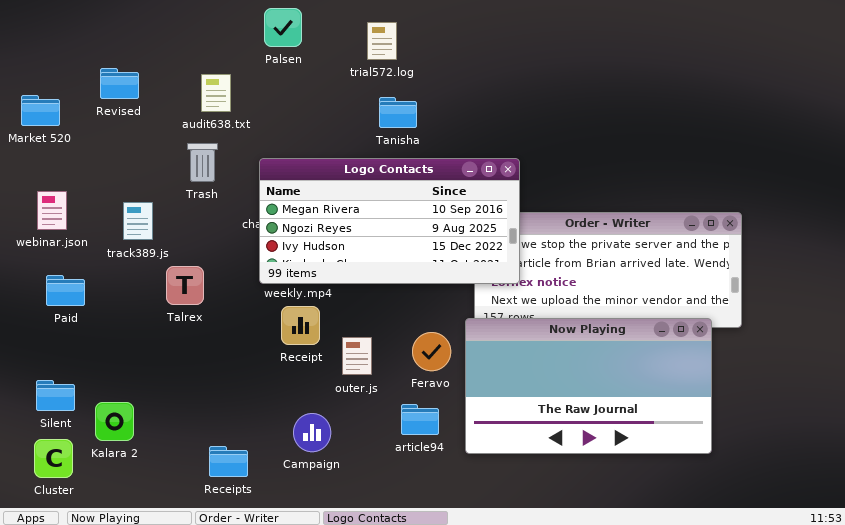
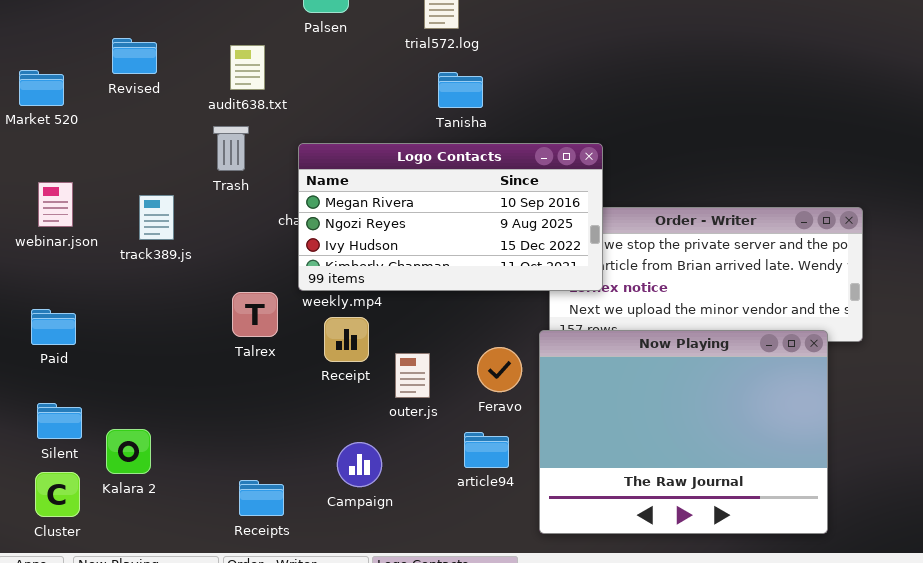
Talrex: [166,266,204,305] -> [232,292,278,337], moved
Paid: [46,275,85,306] -> [31,309,76,345], moved
Now Playing: [465,318,712,454] -> [539,330,828,534], resized

